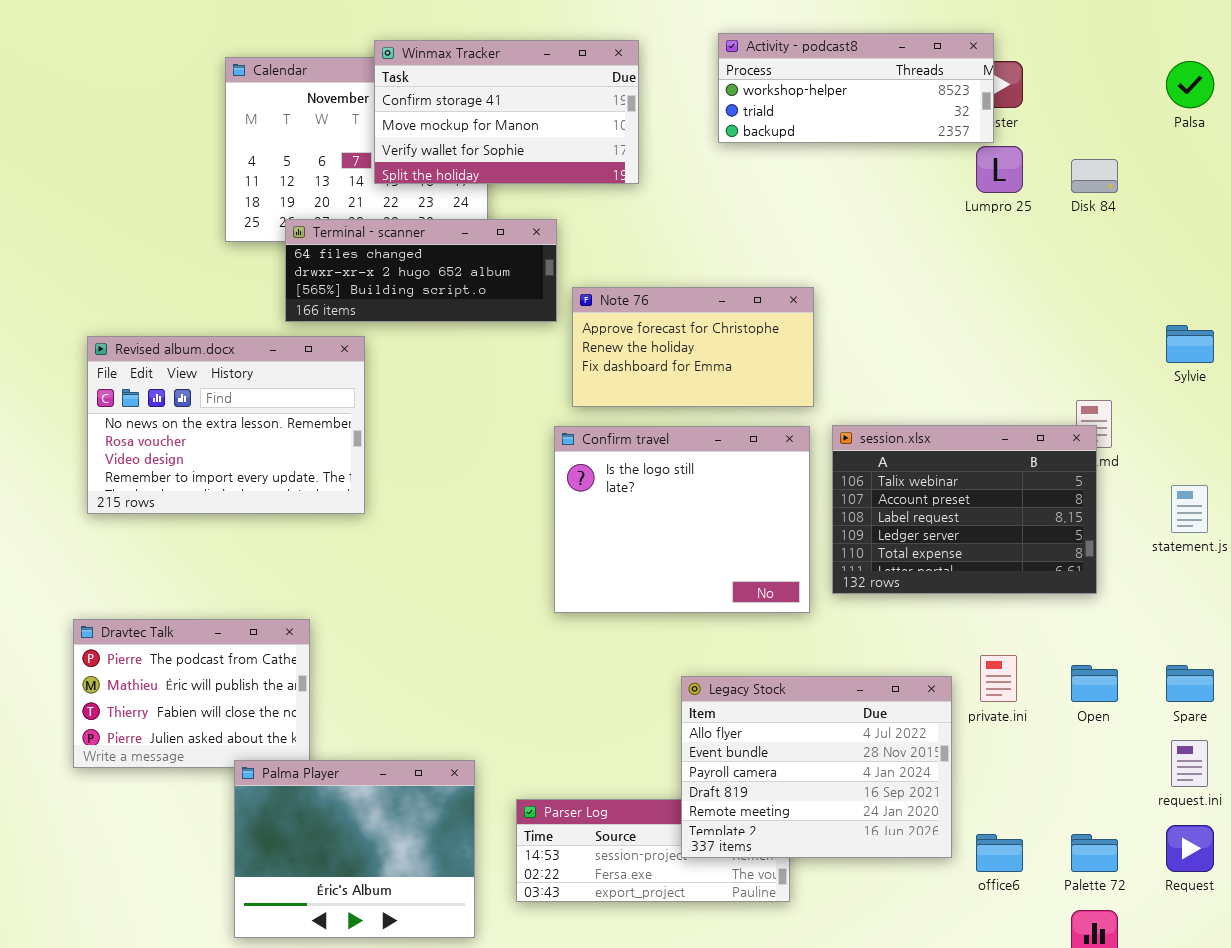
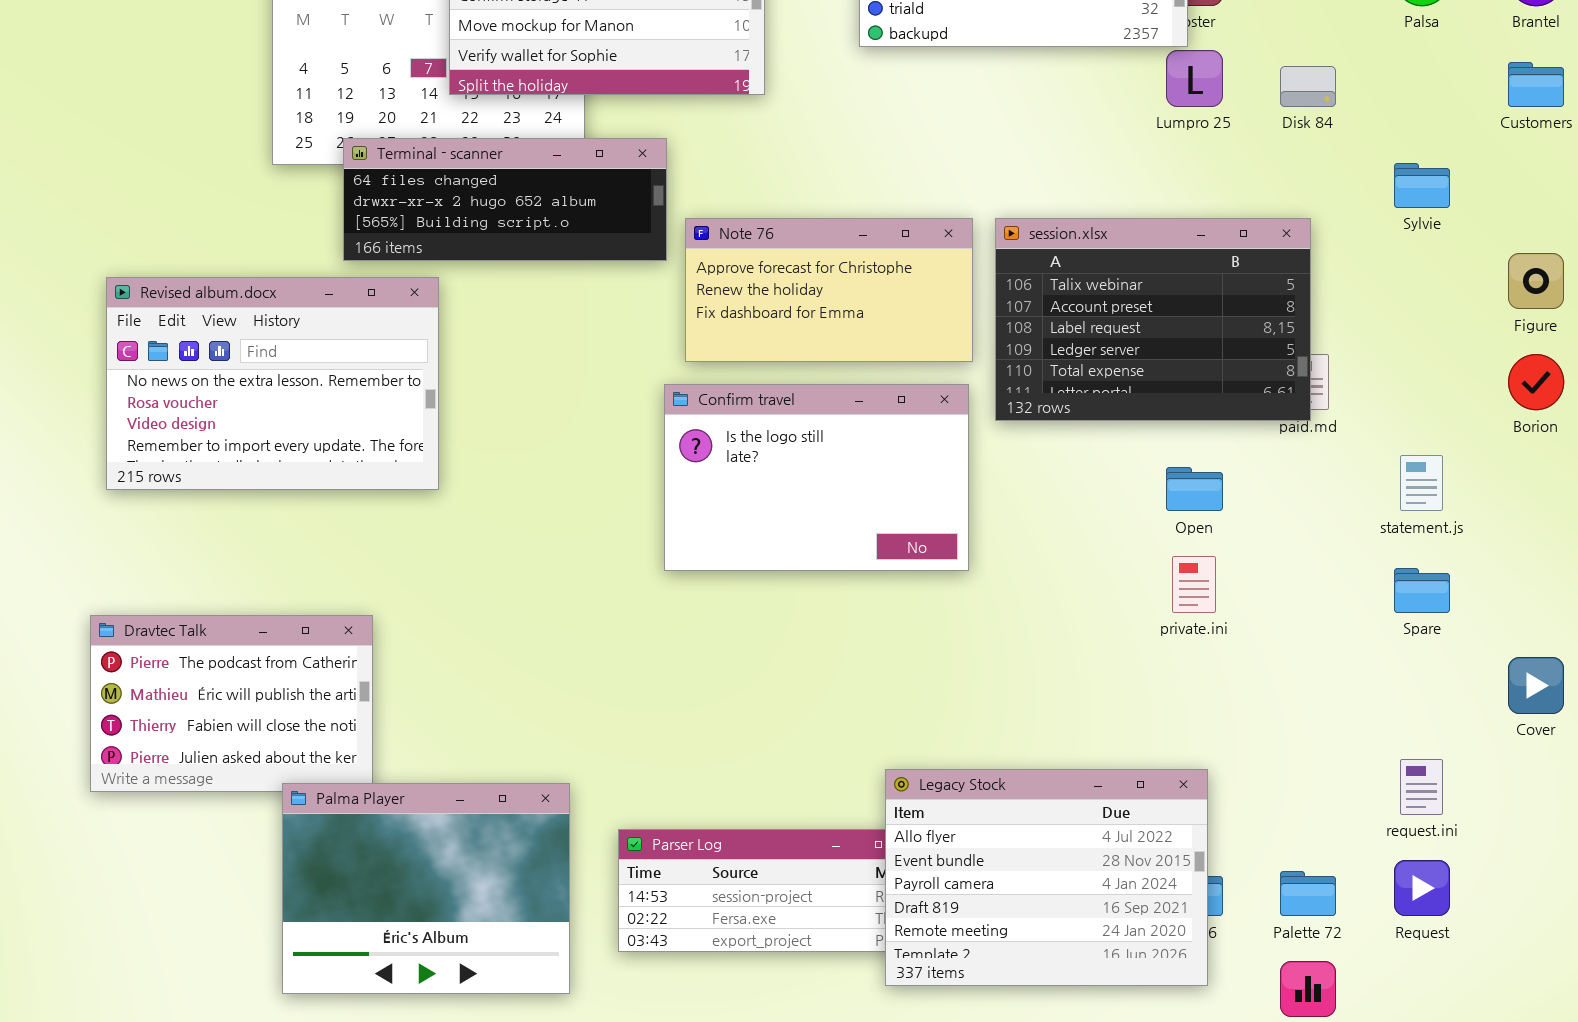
Sylvie: [1166,325,1214,363] -> [1394,163,1450,208], moved
session.xlsx: [832,425,1097,594] -> [995,218,1311,421], moved
Confirm travel: [554,426,810,613] -> [664,384,969,571], resized
private.ini: [980,655,1017,702] -> [1172,556,1216,613], moved
Open: [1071,665,1118,702] -> [1166,467,1223,511], moved
Spare: [1166,665,1214,702] -> [1394,568,1450,613], moved
Legacy Stock: [681,676,952,858] -> [885,769,1208,986], moved

